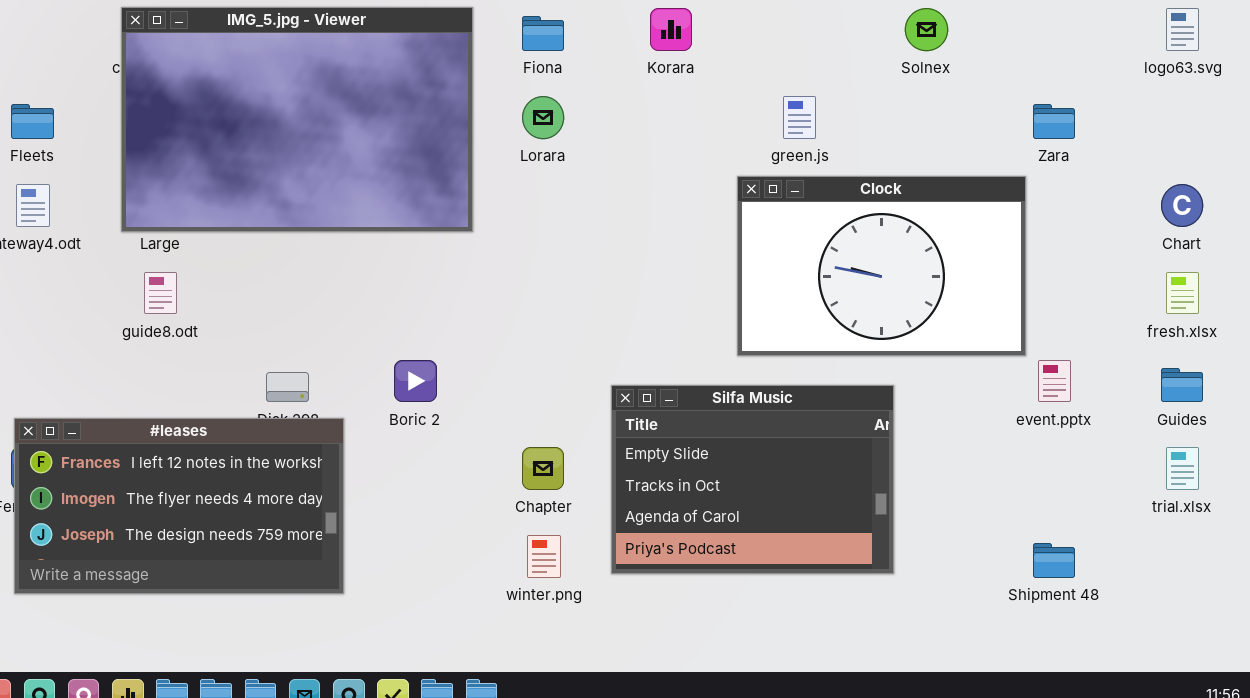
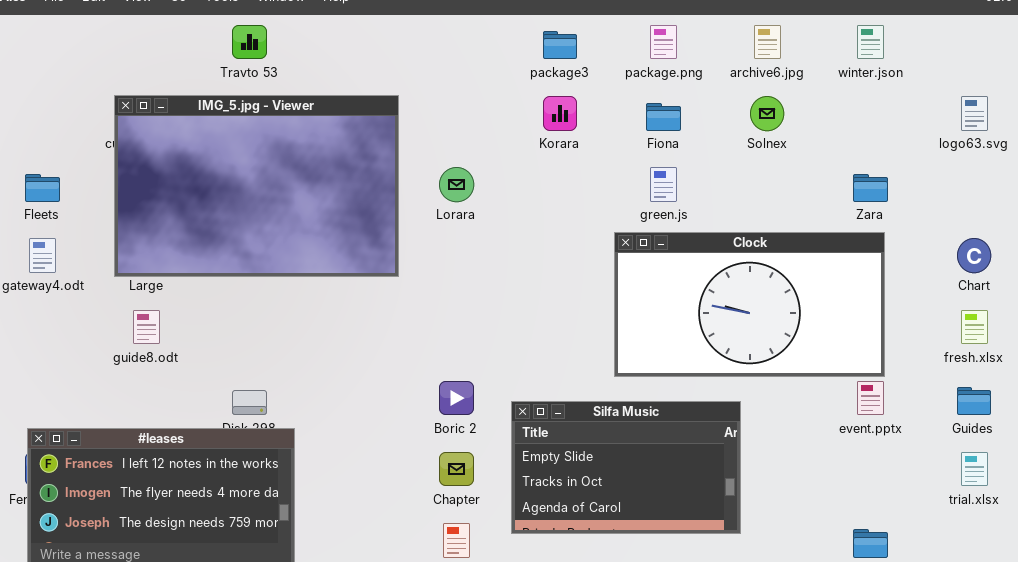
Fiona: [522,16,564,51] -> [646,103,681,131], moved
Clock: [737,176,1026,356] -> [614,232,885,377], resized
Boric 2: [394,360,437,402] -> [439,381,474,415], moved
Silfa Music: [611,385,894,574] -> [511,401,741,534], resized

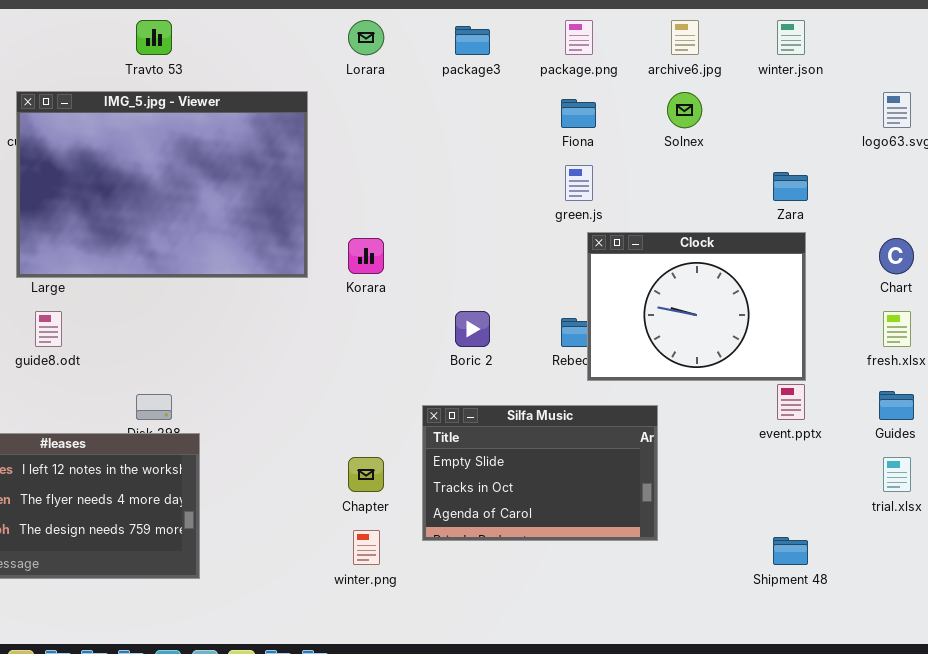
Korara: [543,96,577,131] -> [348,238,384,274], moved
Lorara: [439,167,474,202] -> [348,20,384,55], moved
Clock: [614,232,885,377] -> [587,232,806,381], resized
Boric 2: [439,381,474,415] -> [455,311,490,347], moved

